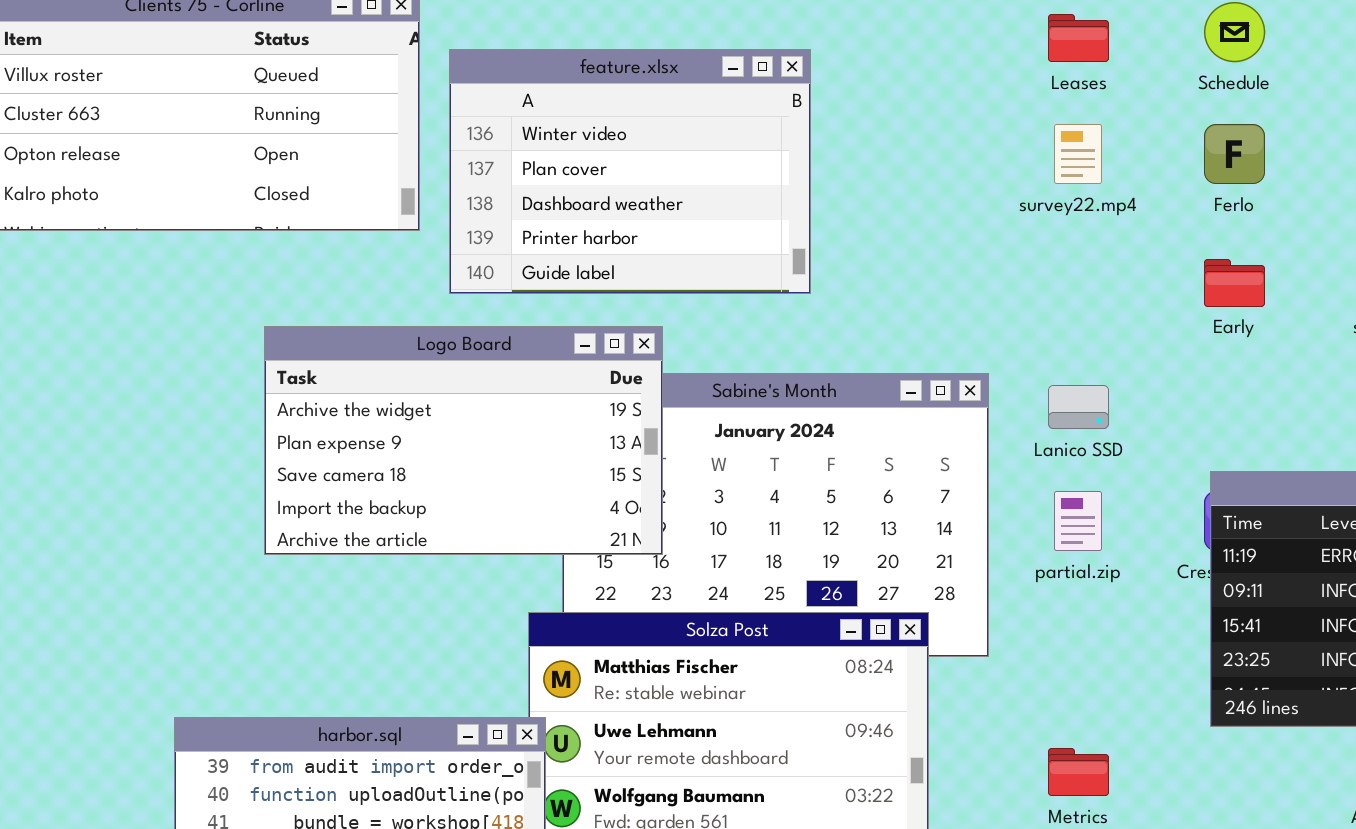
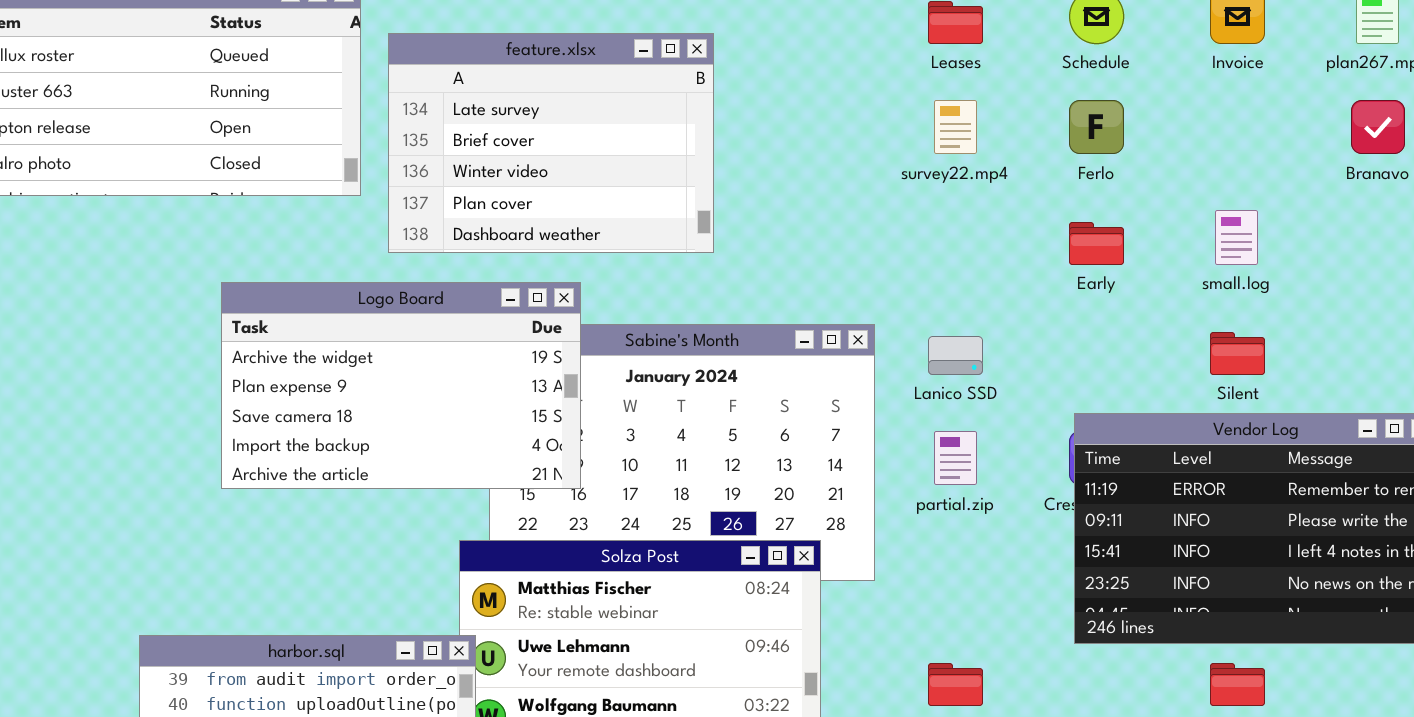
feature.xlsx: [449,49,811,294] -> [388,33,714,253], scrolled up 2 rows

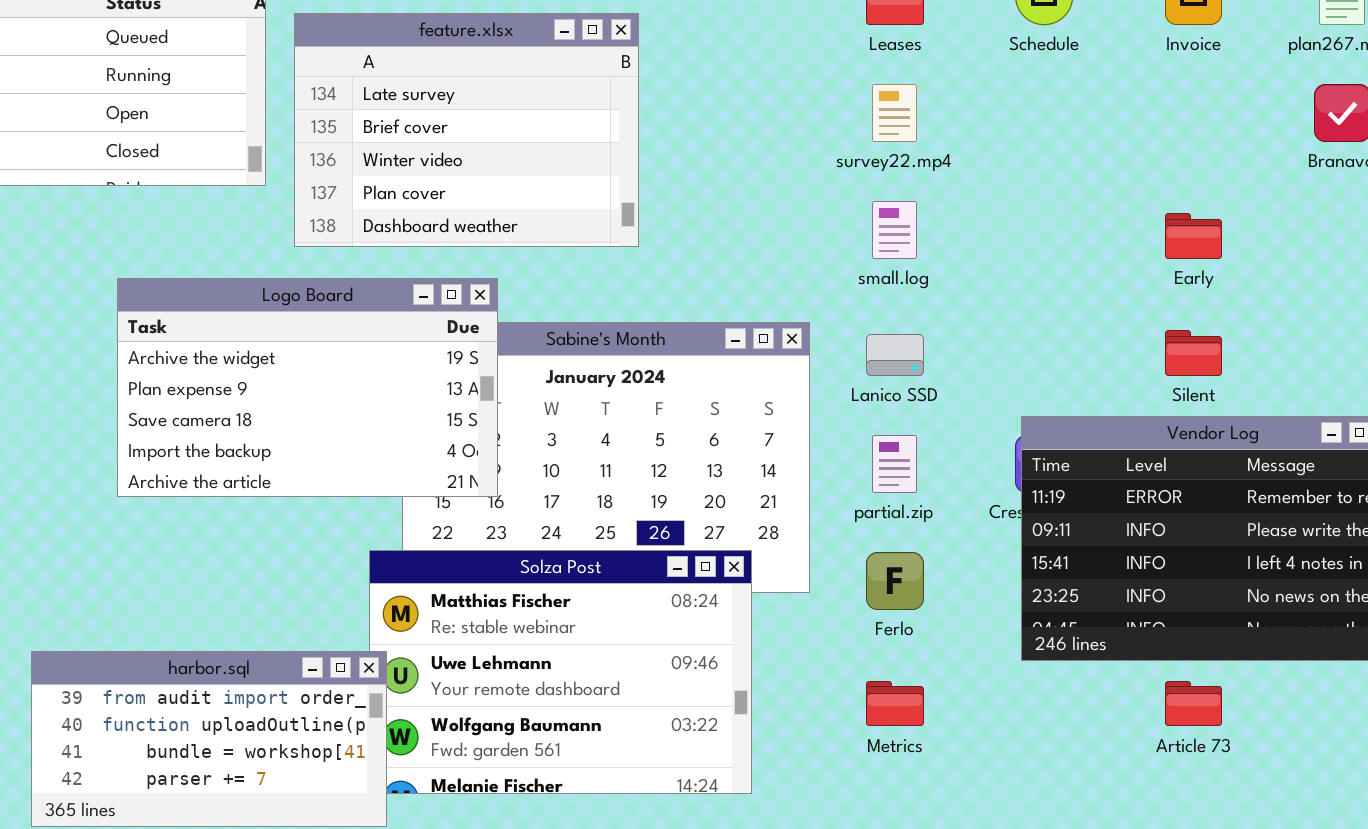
Ferlo: [1069,100,1124,154] -> [866,552,924,610], moved
small.log: [1215,210,1258,265] -> [872,201,917,259], moved
Early: [1069,222,1124,265] -> [1165,213,1222,259], moved

